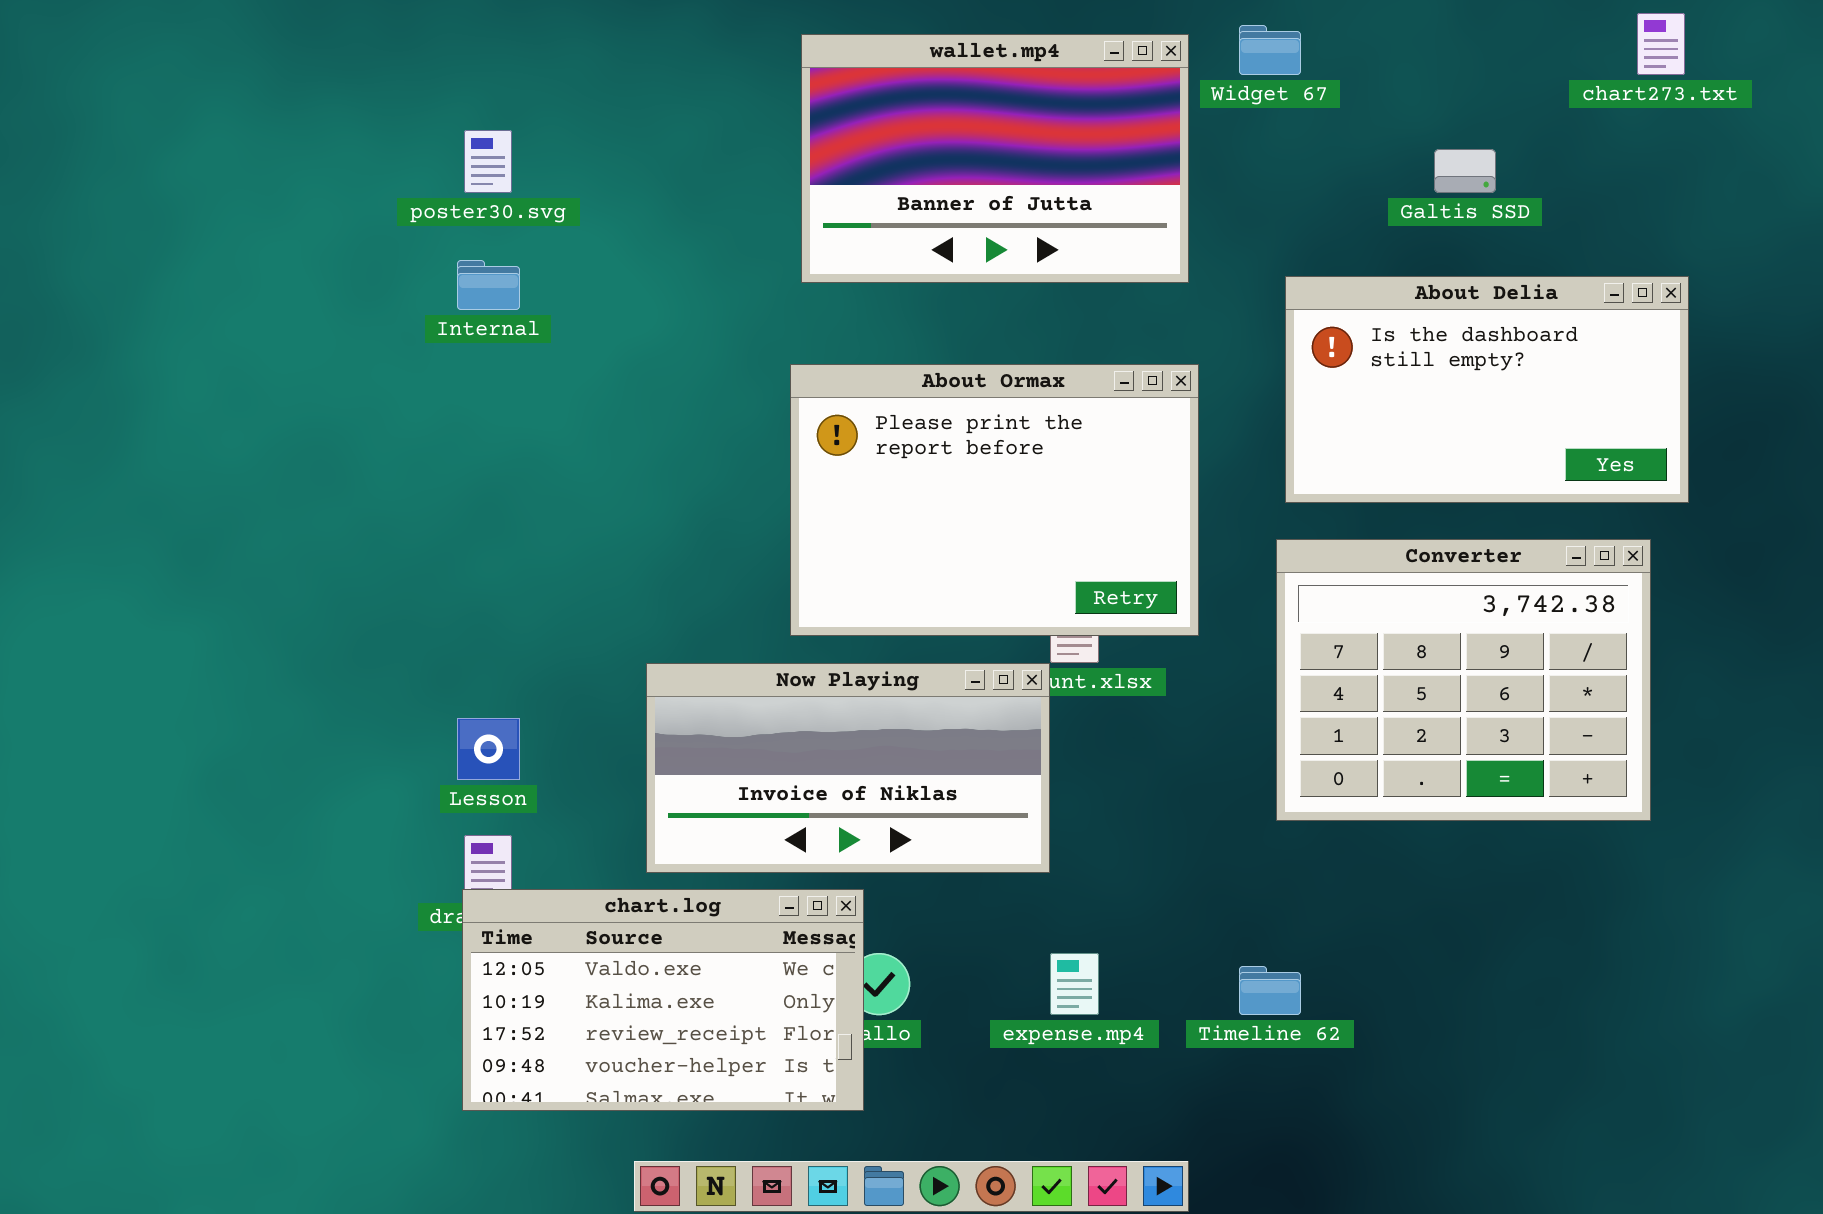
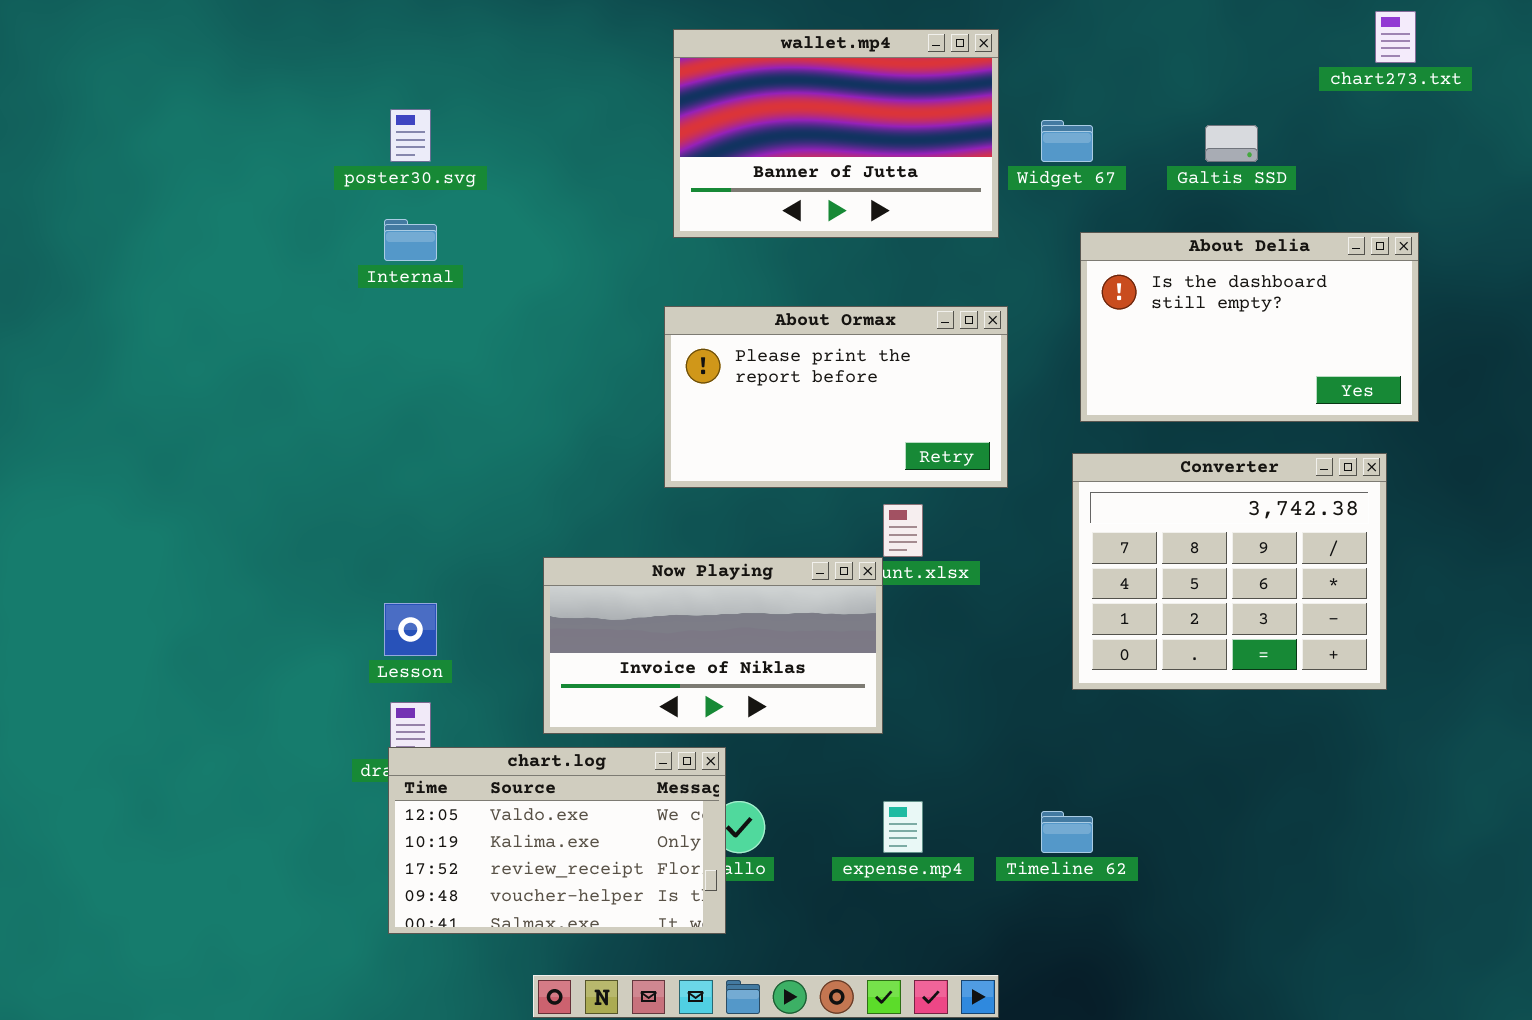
Widget 67: [1239,25,1301,75] -> [1041,120,1093,162], moved
About Ormax: [790,364,1199,636] -> [664,306,1008,488], resized

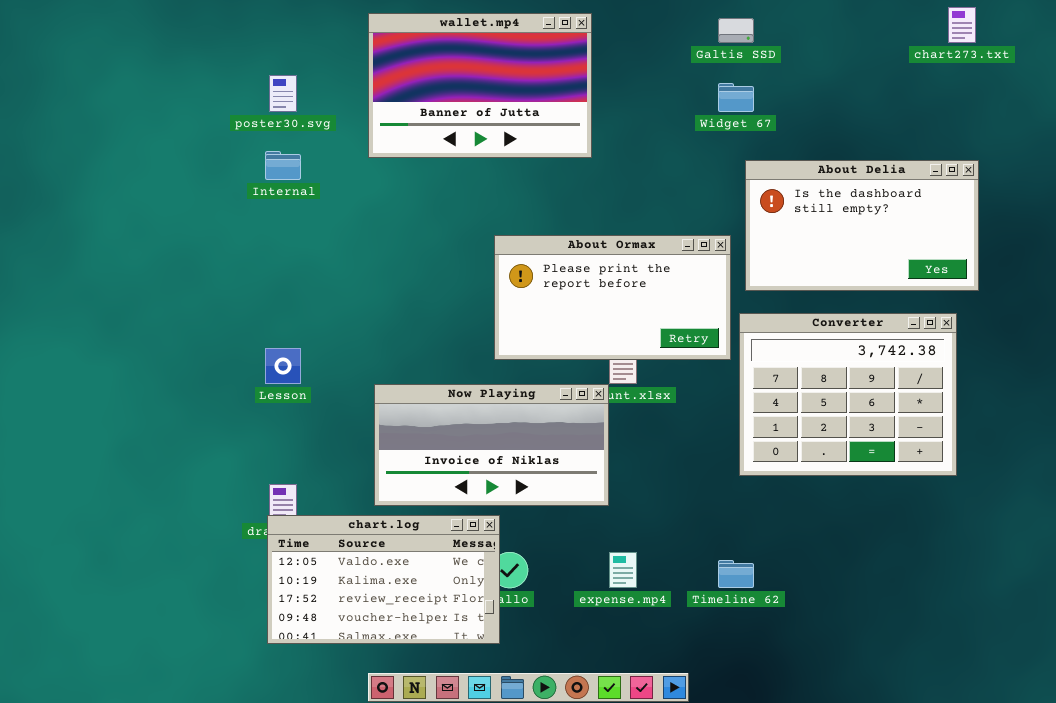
wallet.mp4: [673,29,999,238] -> [368,13,592,158], moved
Galtis SSD: [1205,125,1258,162] -> [718,18,754,43], moved
About Ormax: [664,306,1008,488] -> [494,235,731,360], moved
Lesson: [384,603,437,656] -> [265,348,301,384], moved

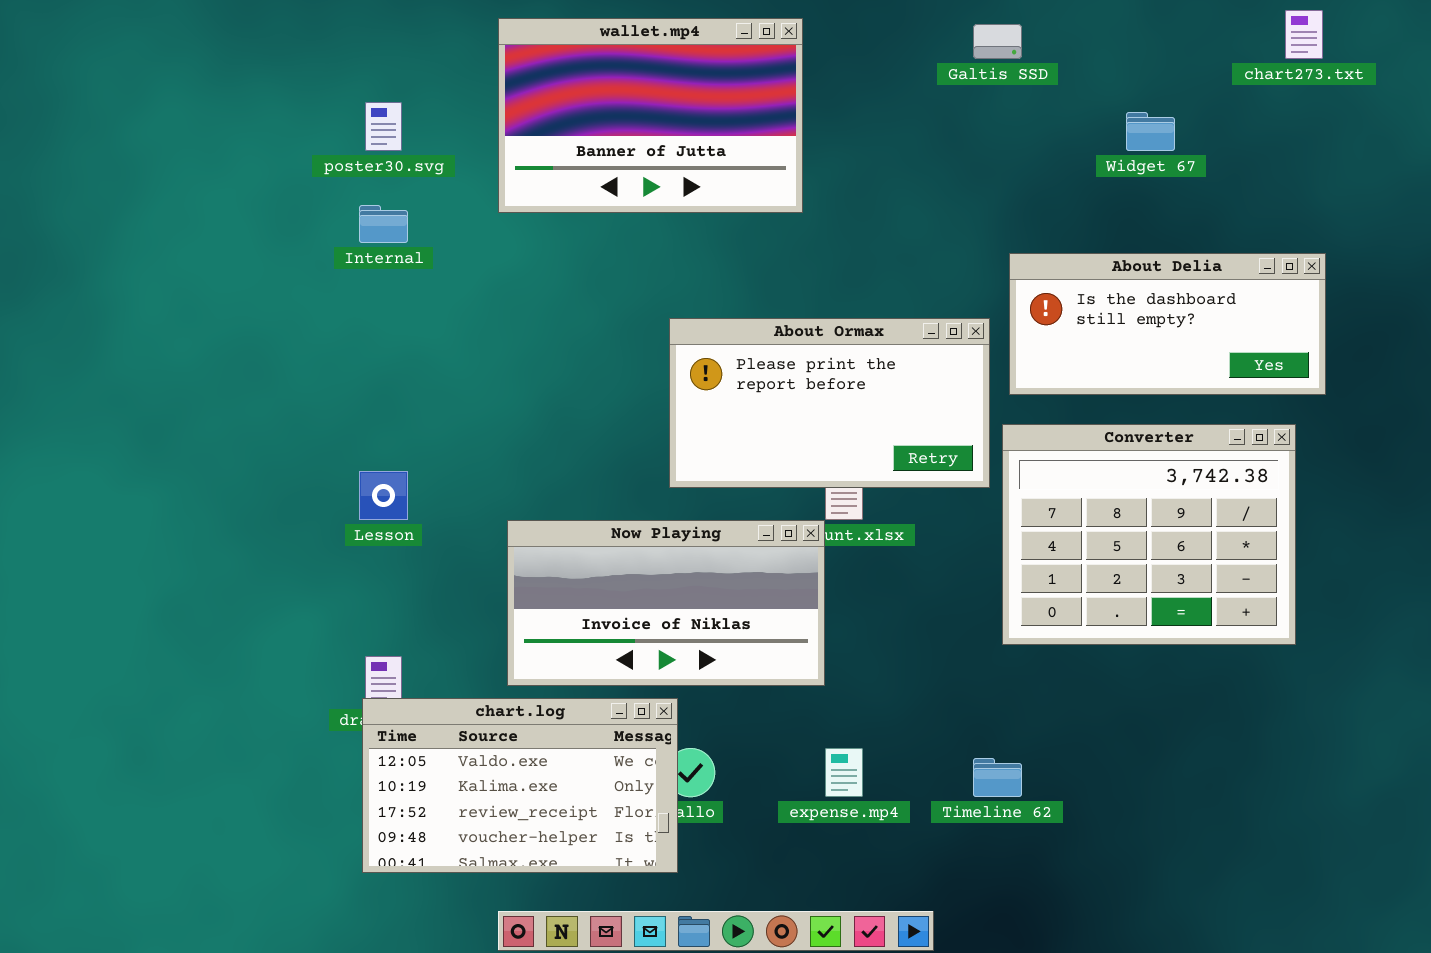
Widget 67: [718,83,754,112] -> [1126,112,1175,151], moved
About Delia: [745,160,979,291] -> [1009,253,1326,395], resized

